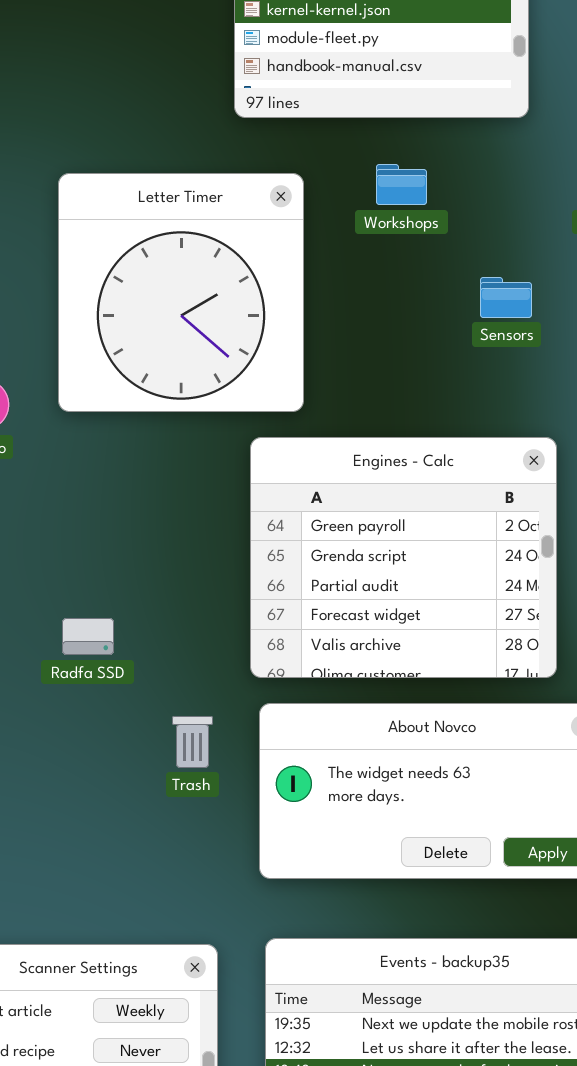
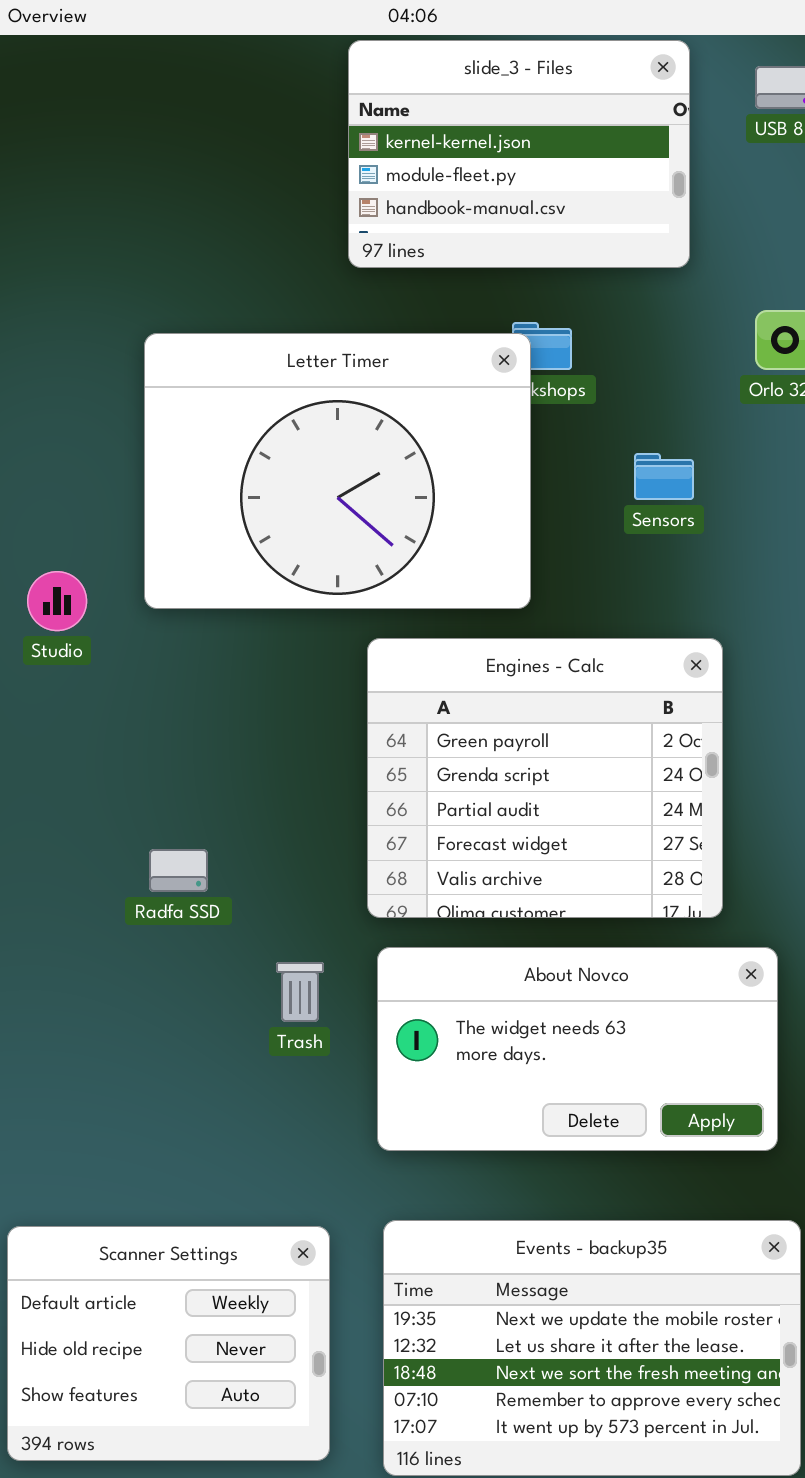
Letter Timer: [58,173,304,412] -> [144,333,531,609], resized

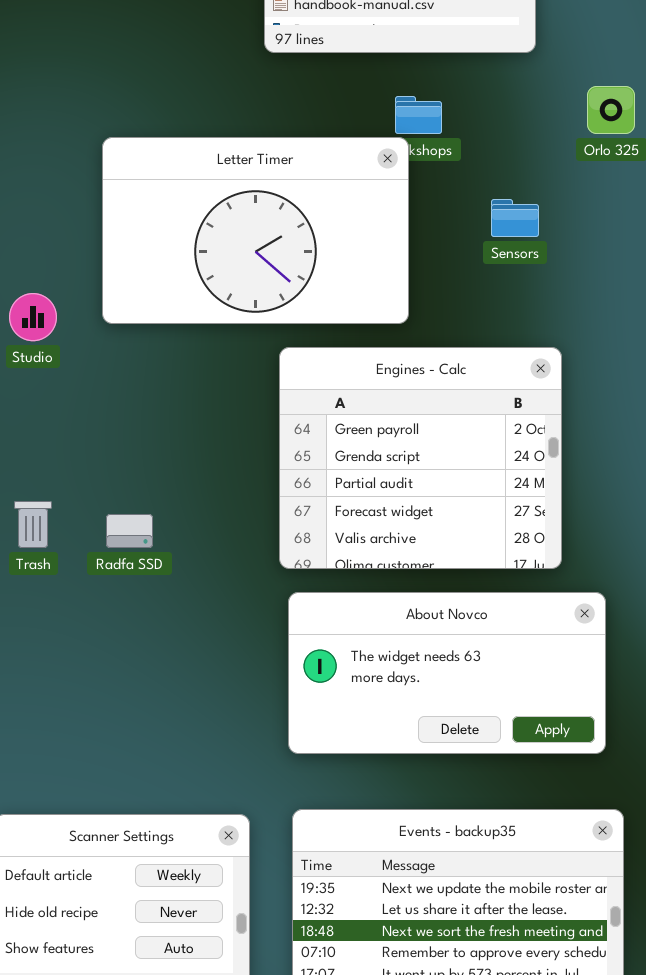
Letter Timer: [144,333,531,609] -> [102,137,409,324], resized
Trash: [276,962,324,1022] -> [14,501,52,548], moved

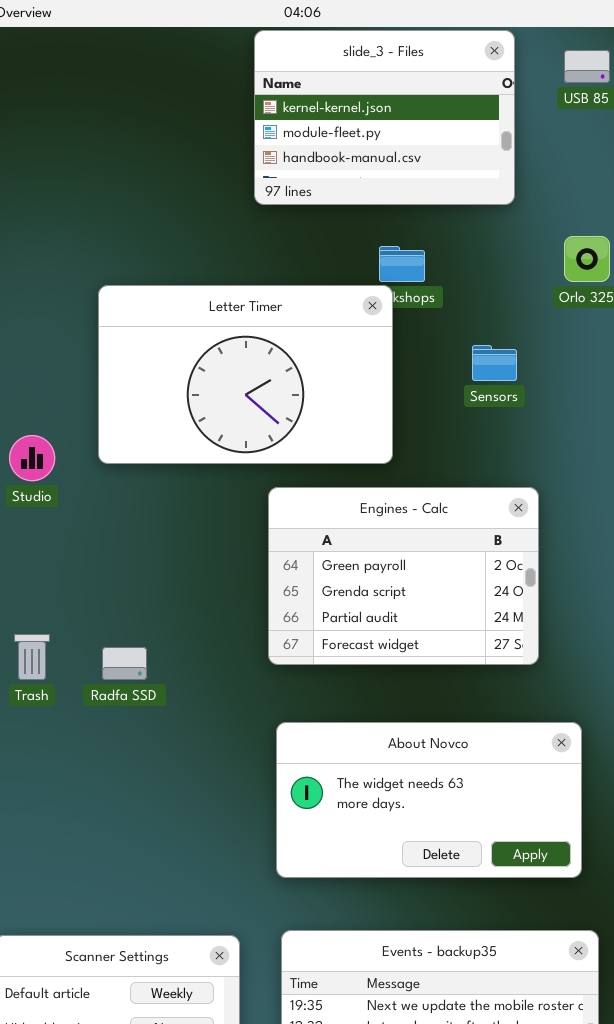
Engines - Calc: [279,347,562,569] -> [268,487,539,665], resized

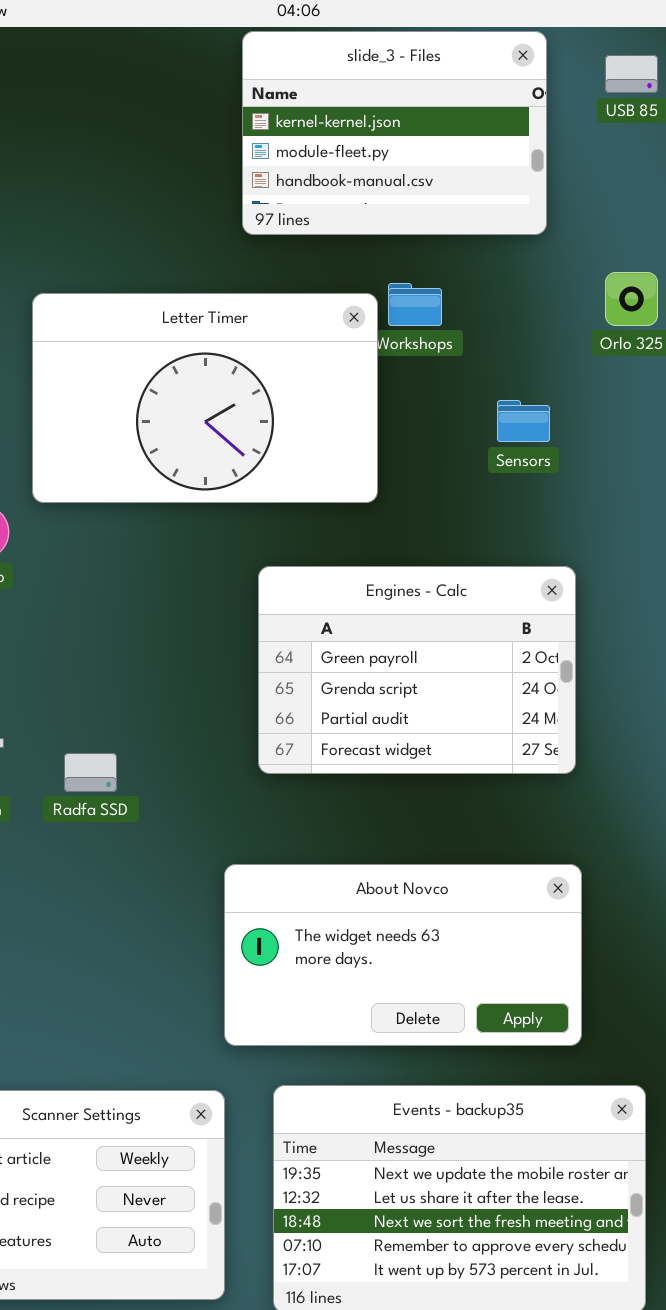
Letter Timer: [98,285,393,464] -> [32,293,378,503], moved
About Novco: [276,722,582,878] -> [224,864,582,1046], moved

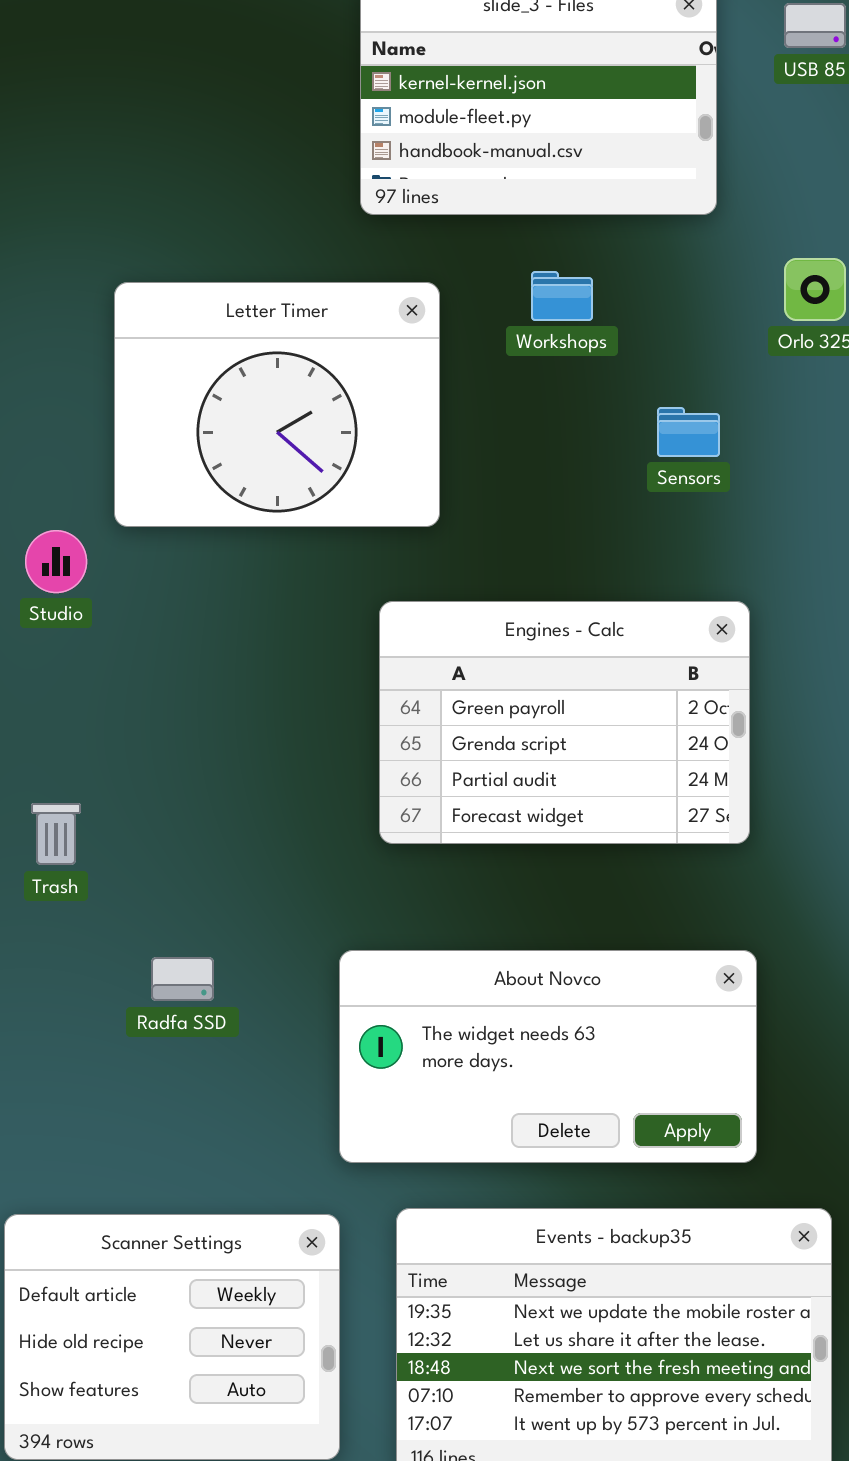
Letter Timer: [32,293,378,503] -> [114,282,440,527], resized
Radfa SSD: [64,753,117,792] -> [151,957,214,1001], moved

